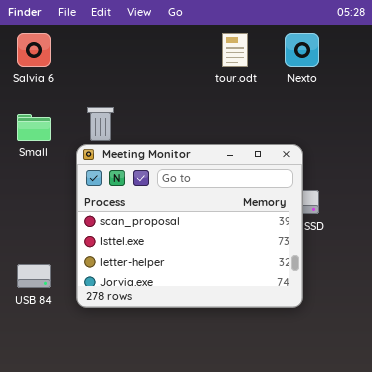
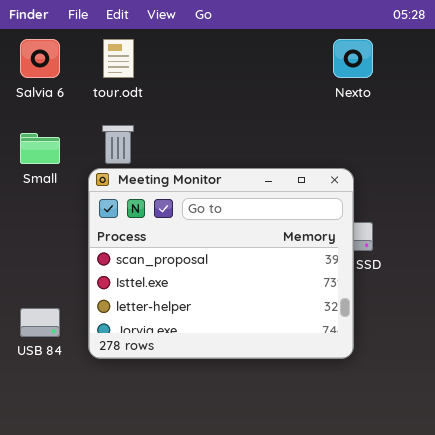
tour.odt: [222,33,248,67] -> [103,39,134,78], moved

